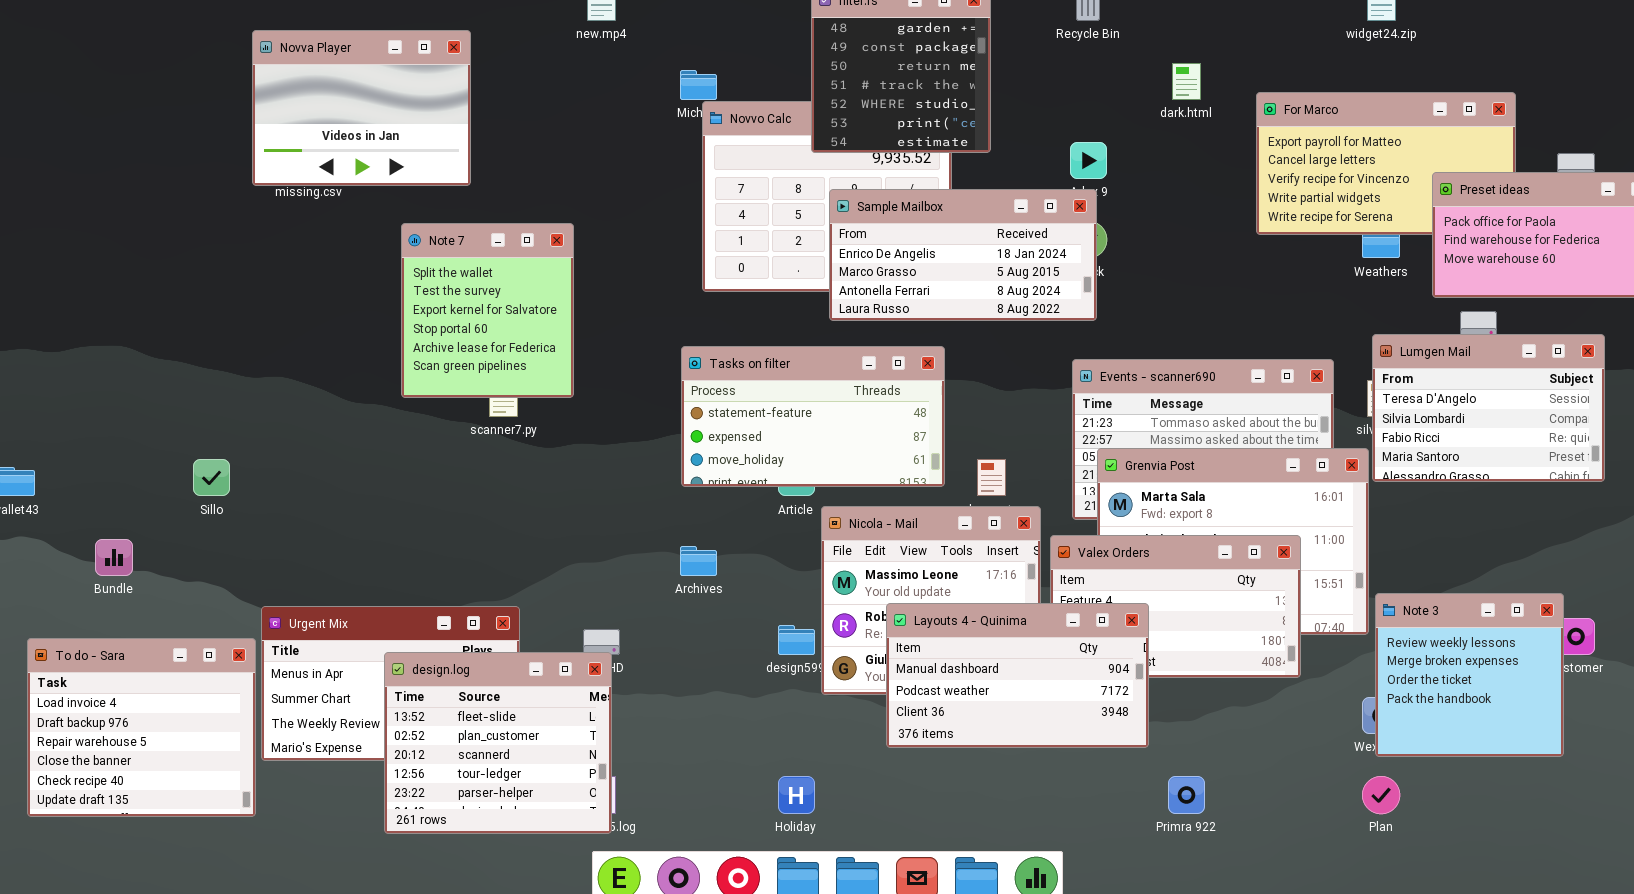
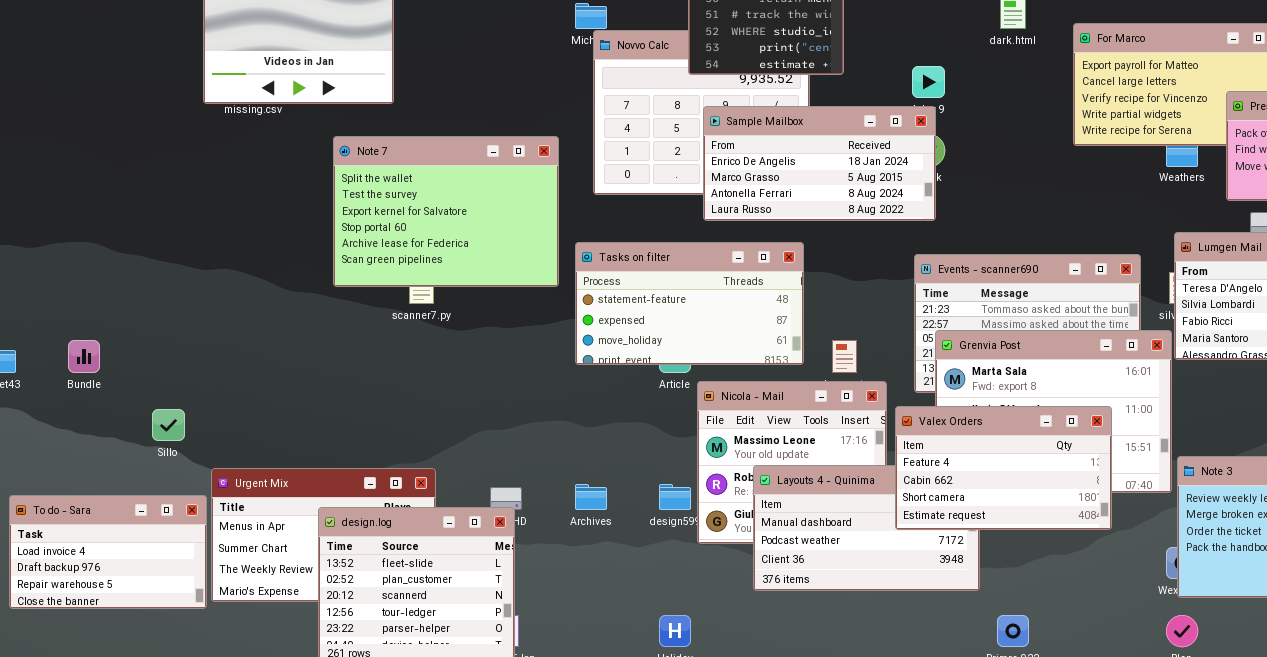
Note 7: [401,223,574,398] -> [333,136,559,287], resized
Sillo: [193,459,230,496] -> [152,409,185,441], moved
Valex Orders: [1050,535,1301,678] -> [895,406,1112,530], raised
Bundle: [95,539,133,576] -> [68,340,100,373], moved
Archives: [680,546,717,576] -> [575,484,607,510], moved
To do - Sara: [27,638,256,817] -> [9,495,207,609], resized

